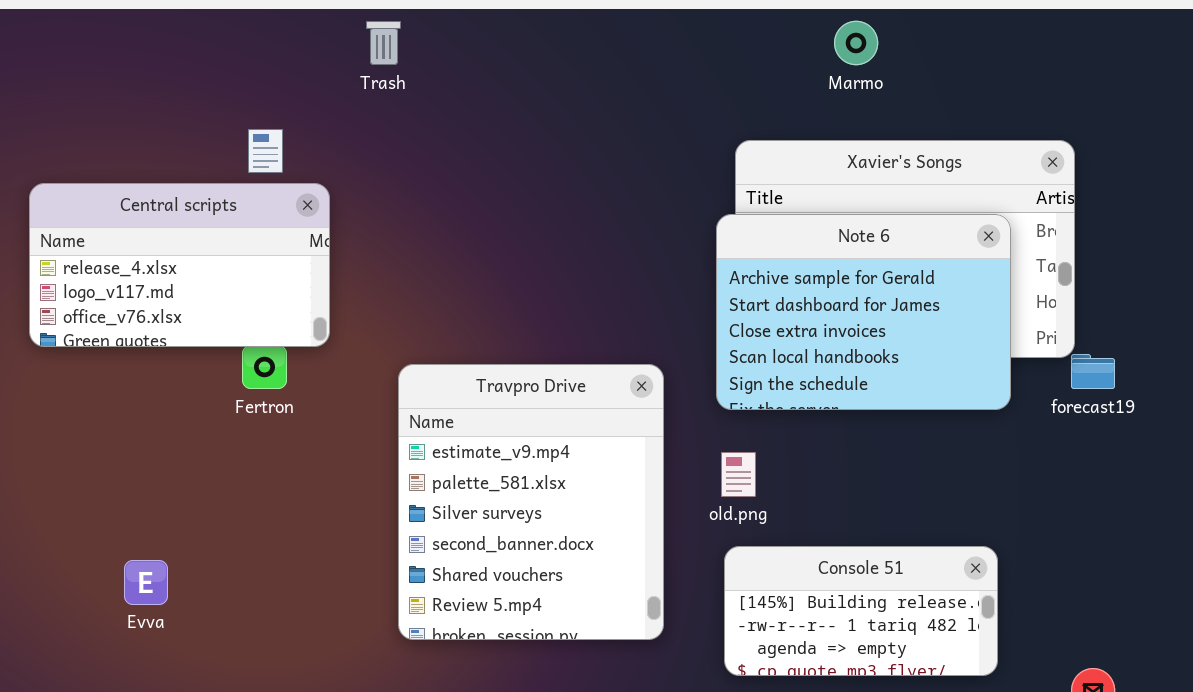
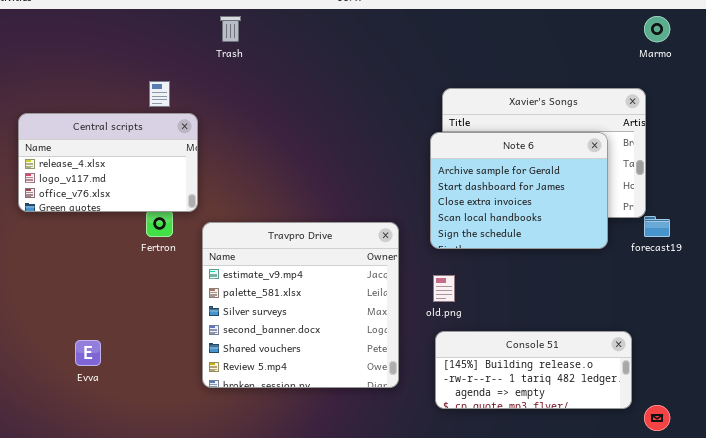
Marmo: [834,21,878,65] -> [644,16,670,42], moved
Travpro Drive: [398,364,664,640] -> [202,222,399,388], resized
Console 51: [724,546,998,676] -> [435,331,632,409], resized

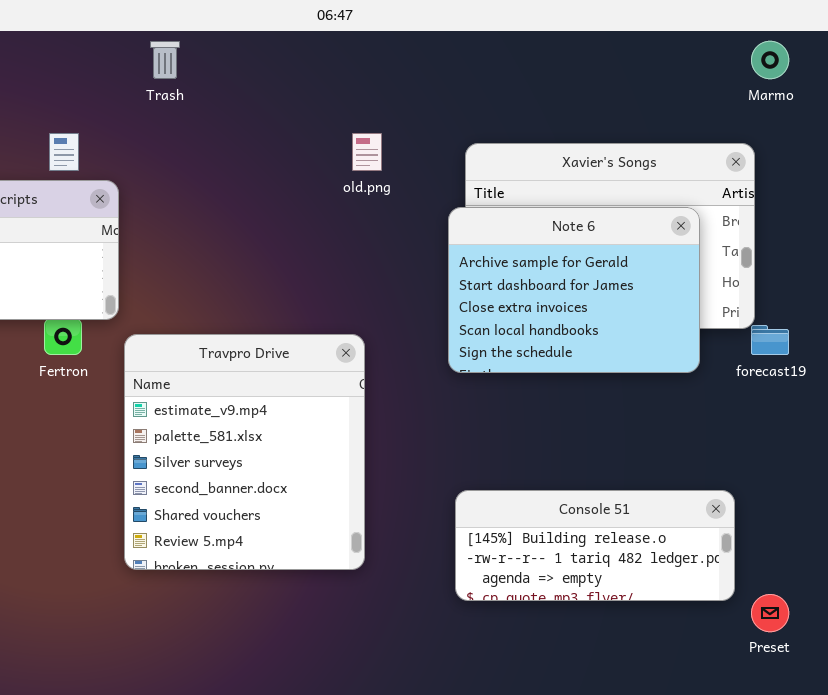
Travpro Drive: [202,222,399,388] -> [124,334,365,570], resized
old.png: [433,275,455,302] -> [352,133,382,171], moved

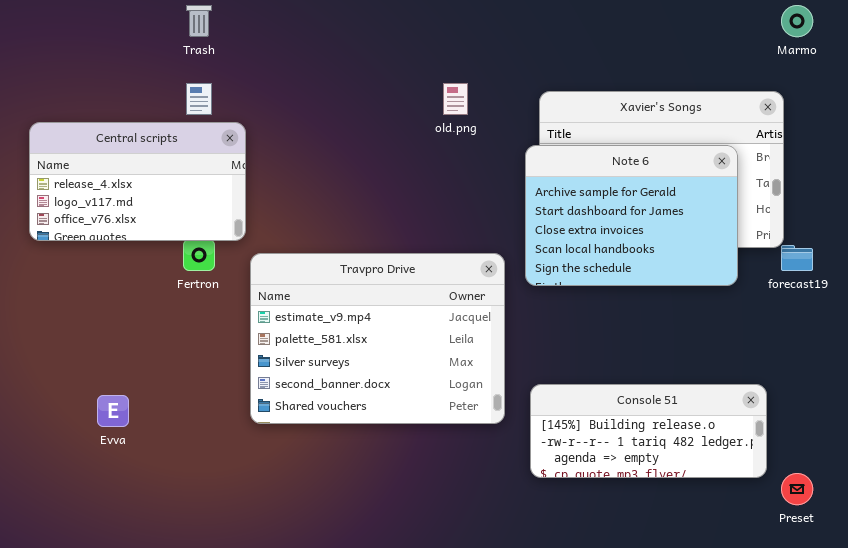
Trash: [150,41,180,79] -> [186,5,212,37], moved
Travpro Drive: [124,334,365,570] -> [250,253,505,424], resized

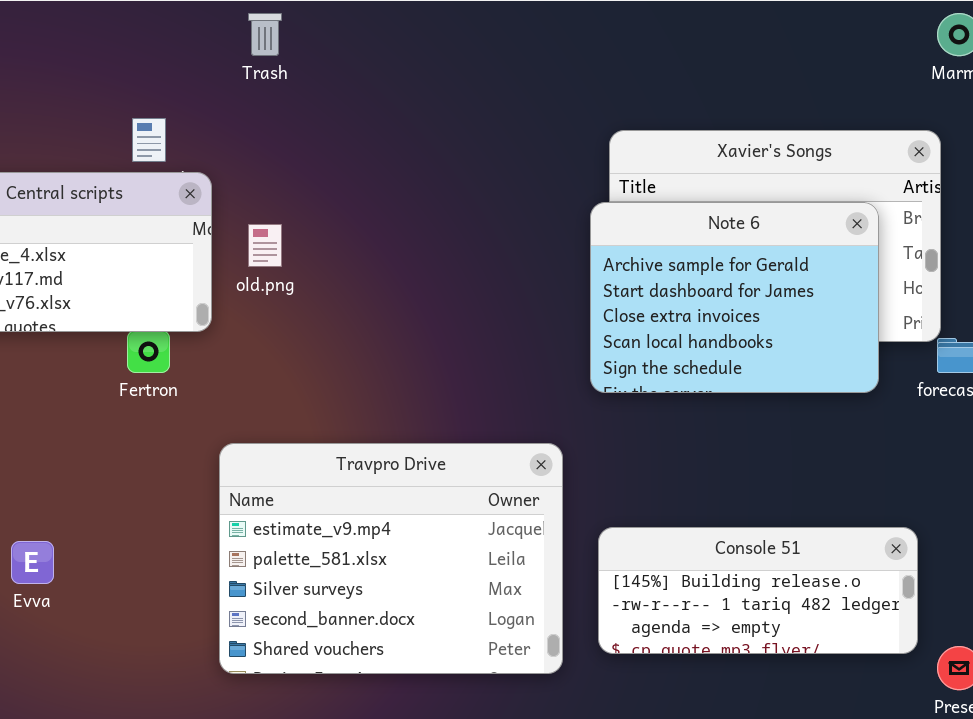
Trash: [186,5,212,37] -> [248,13,282,56], moved
old.png: [443,83,468,115] -> [248,224,282,267], moved
Travpro Drive: [250,253,505,424] -> [219,443,563,674], moved

